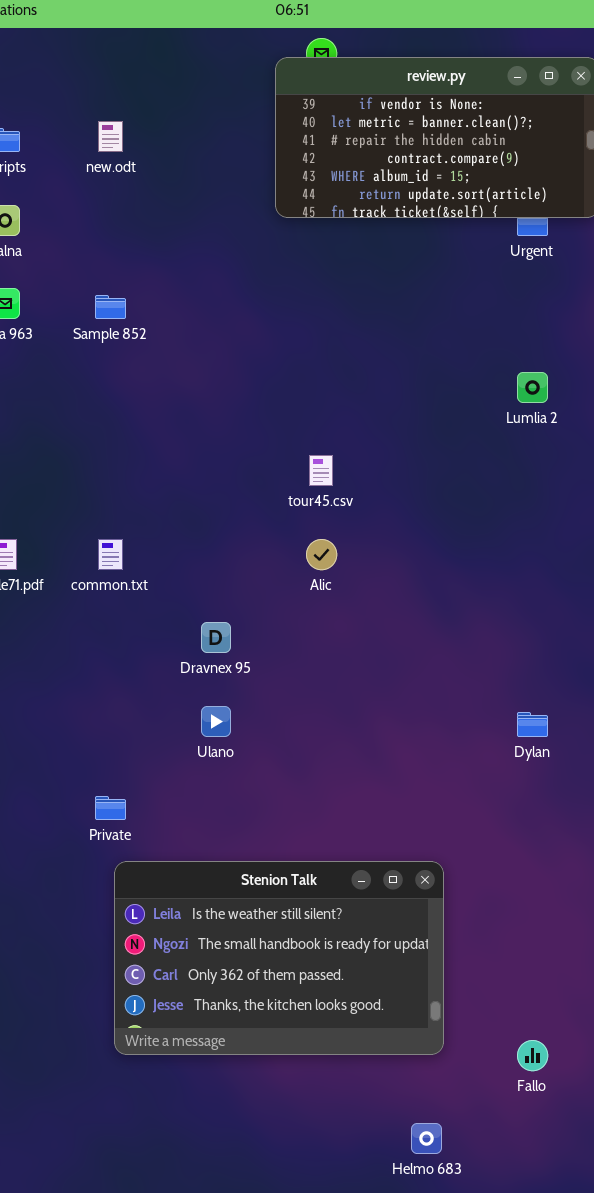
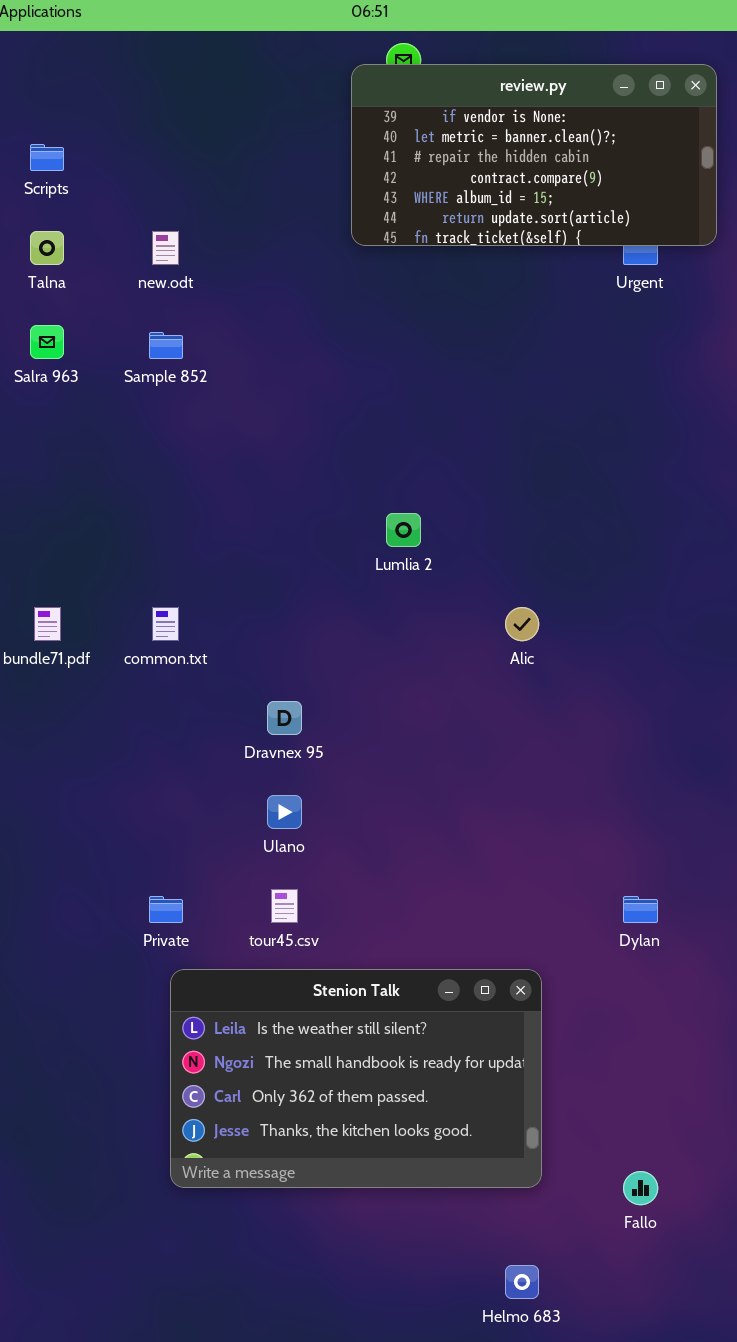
new.odt: [98,121,123,152] -> [152,231,179,265], moved
Lumlia 2: [517,372,548,403] -> [386,513,421,547], moved
tour45.csv: [309,455,333,486] -> [271,889,298,923], moved
Alic: [306,539,337,570] -> [505,607,539,641], moved
Dylan: [517,712,548,737] -> [623,896,658,923], moved

